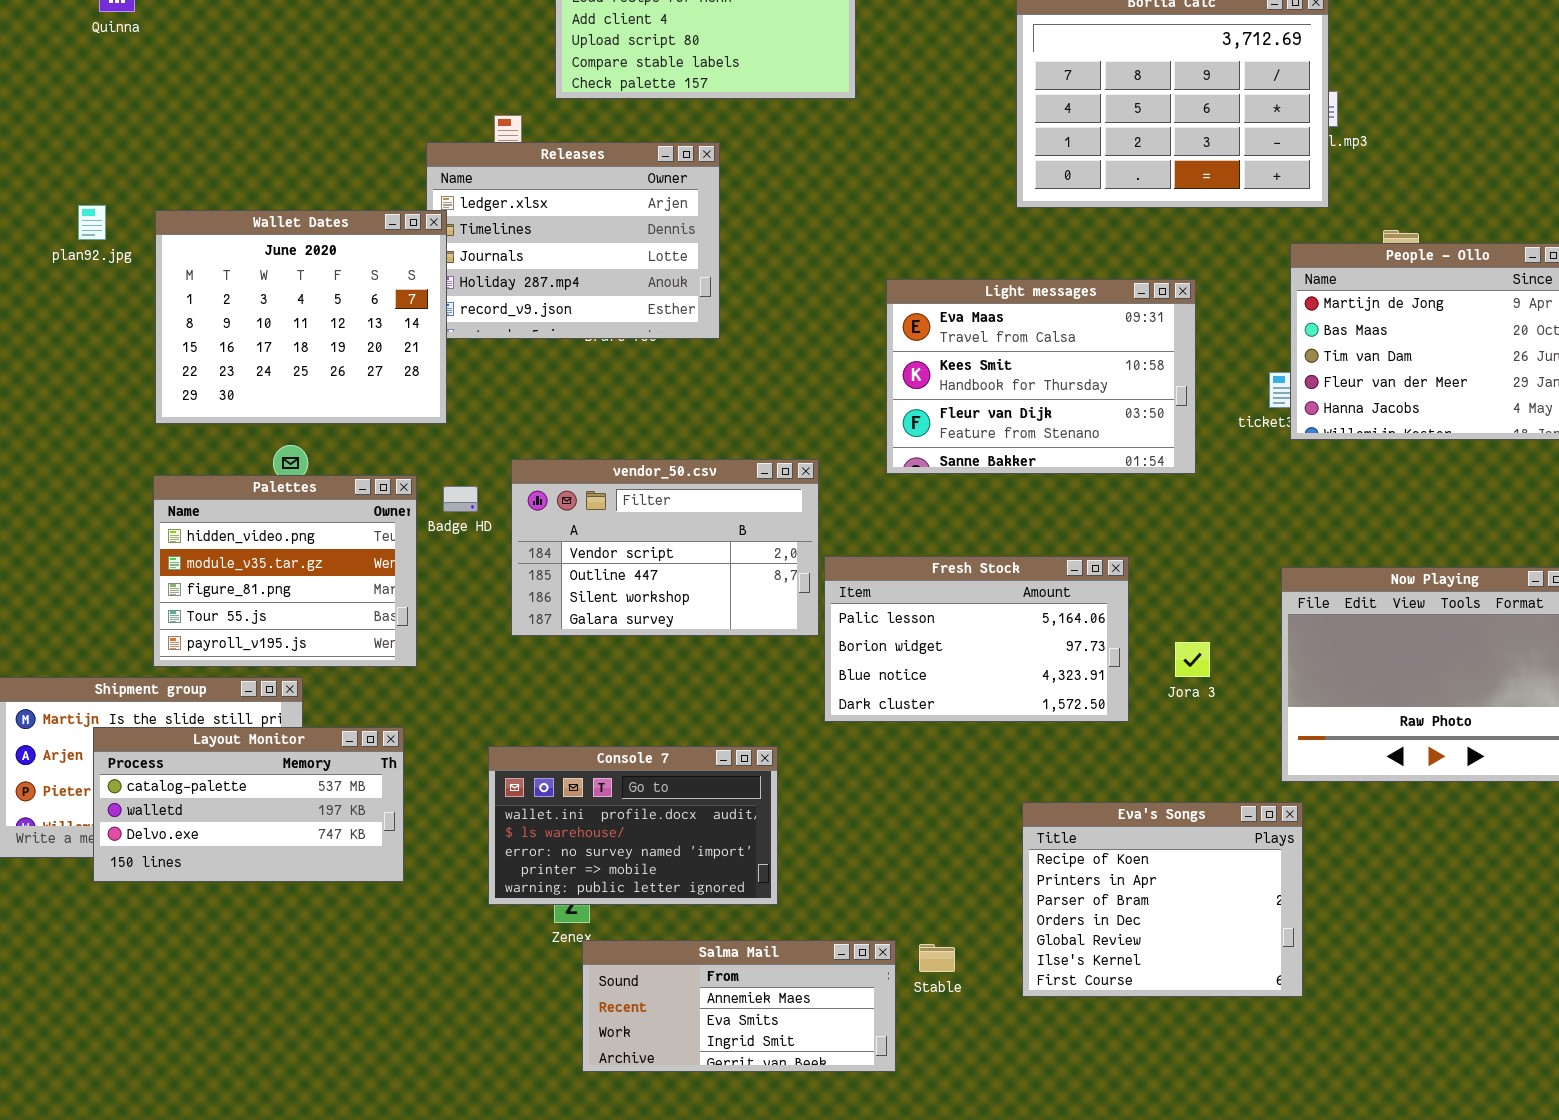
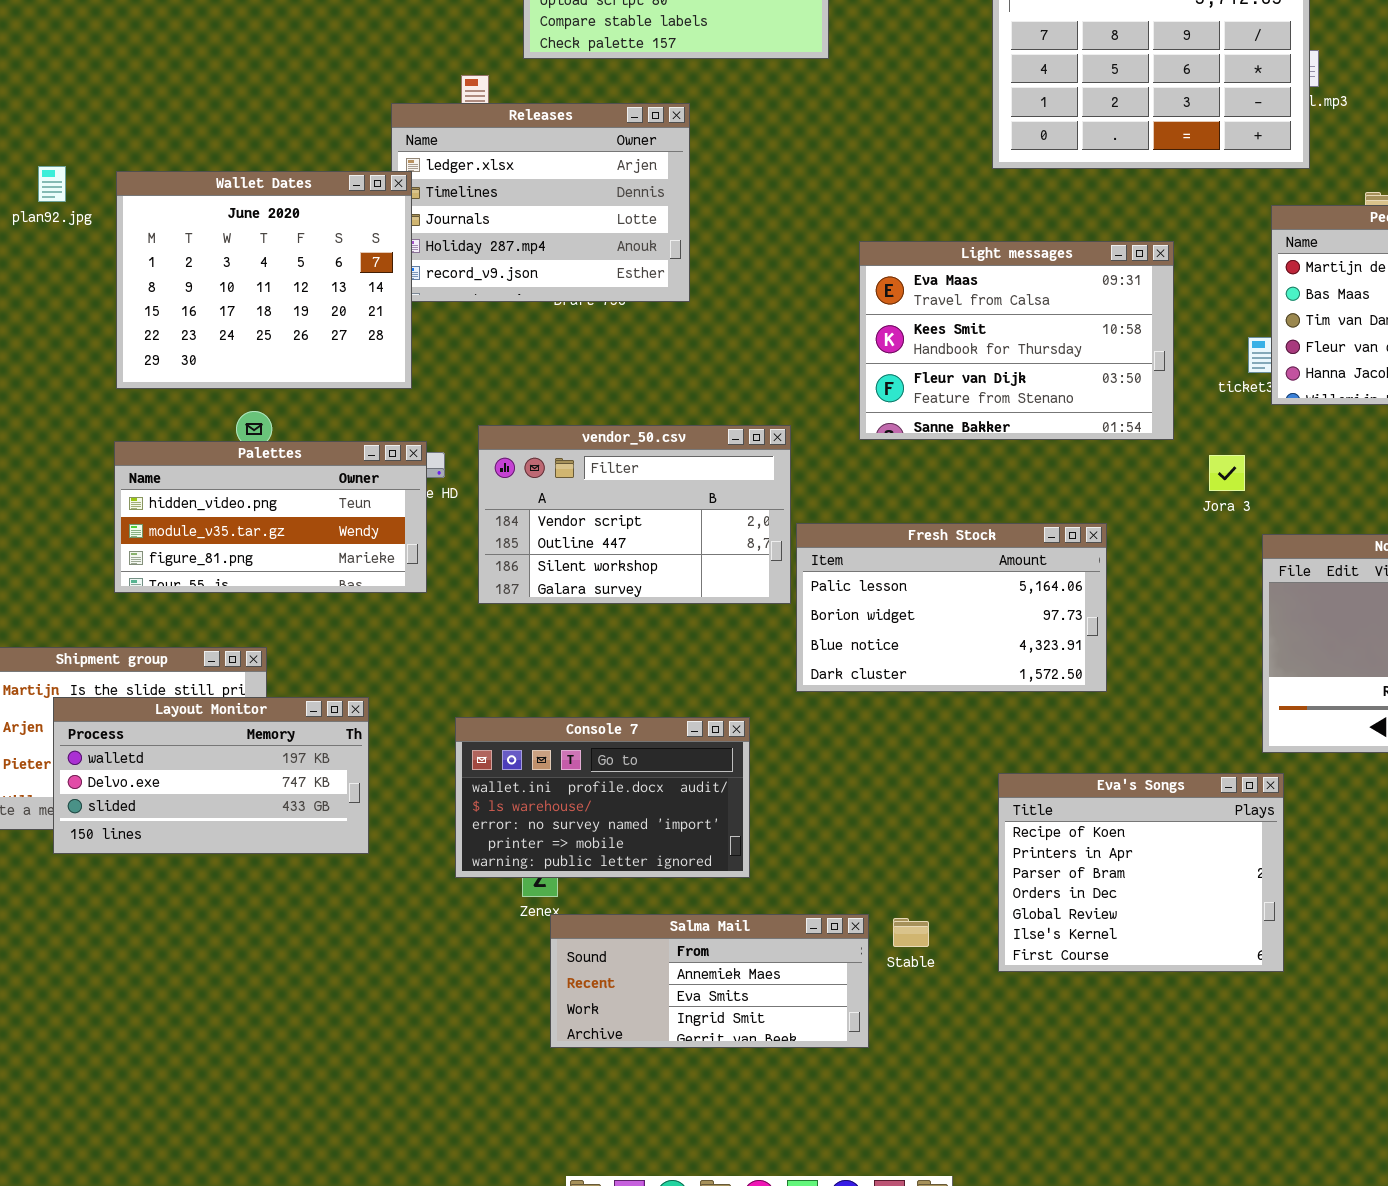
Palettes: [153,475,417,667] -> [114,441,427,593], resized
Jora 3: [1175,642,1210,677] -> [1209,455,1245,491], moved
Layout Monitor: [93,727,404,882] -> [53,697,369,854], scrolled down 1 row

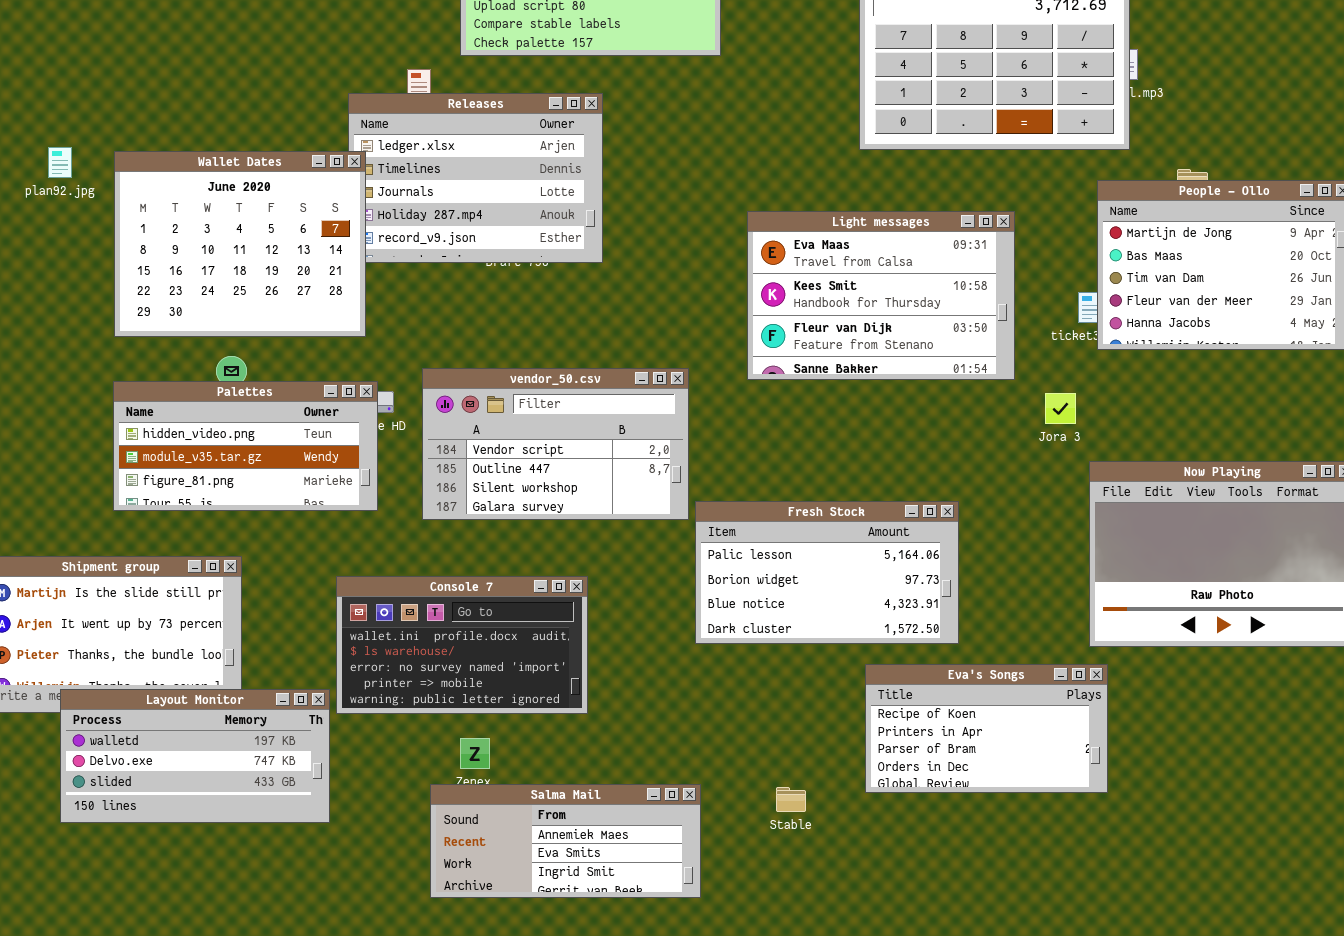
Fresh Stock: [796,523,1107,692] -> [695,501,959,644], moved
Layout Monitor: [53,697,369,854] -> [60,689,330,823], moved
Console 7: [455,717,750,878] -> [336,576,588,714], moved
Eva's Songs: [998,773,1284,972] -> [865,664,1108,793], resized
Salma Mail: [550,914,869,1048] -> [430,784,701,898], moved

